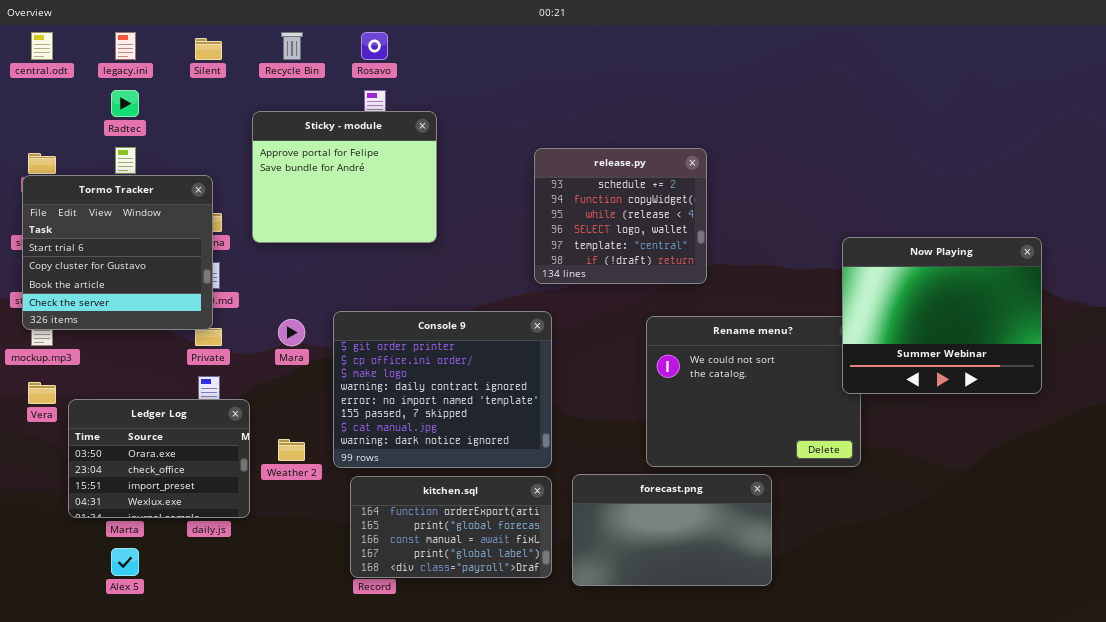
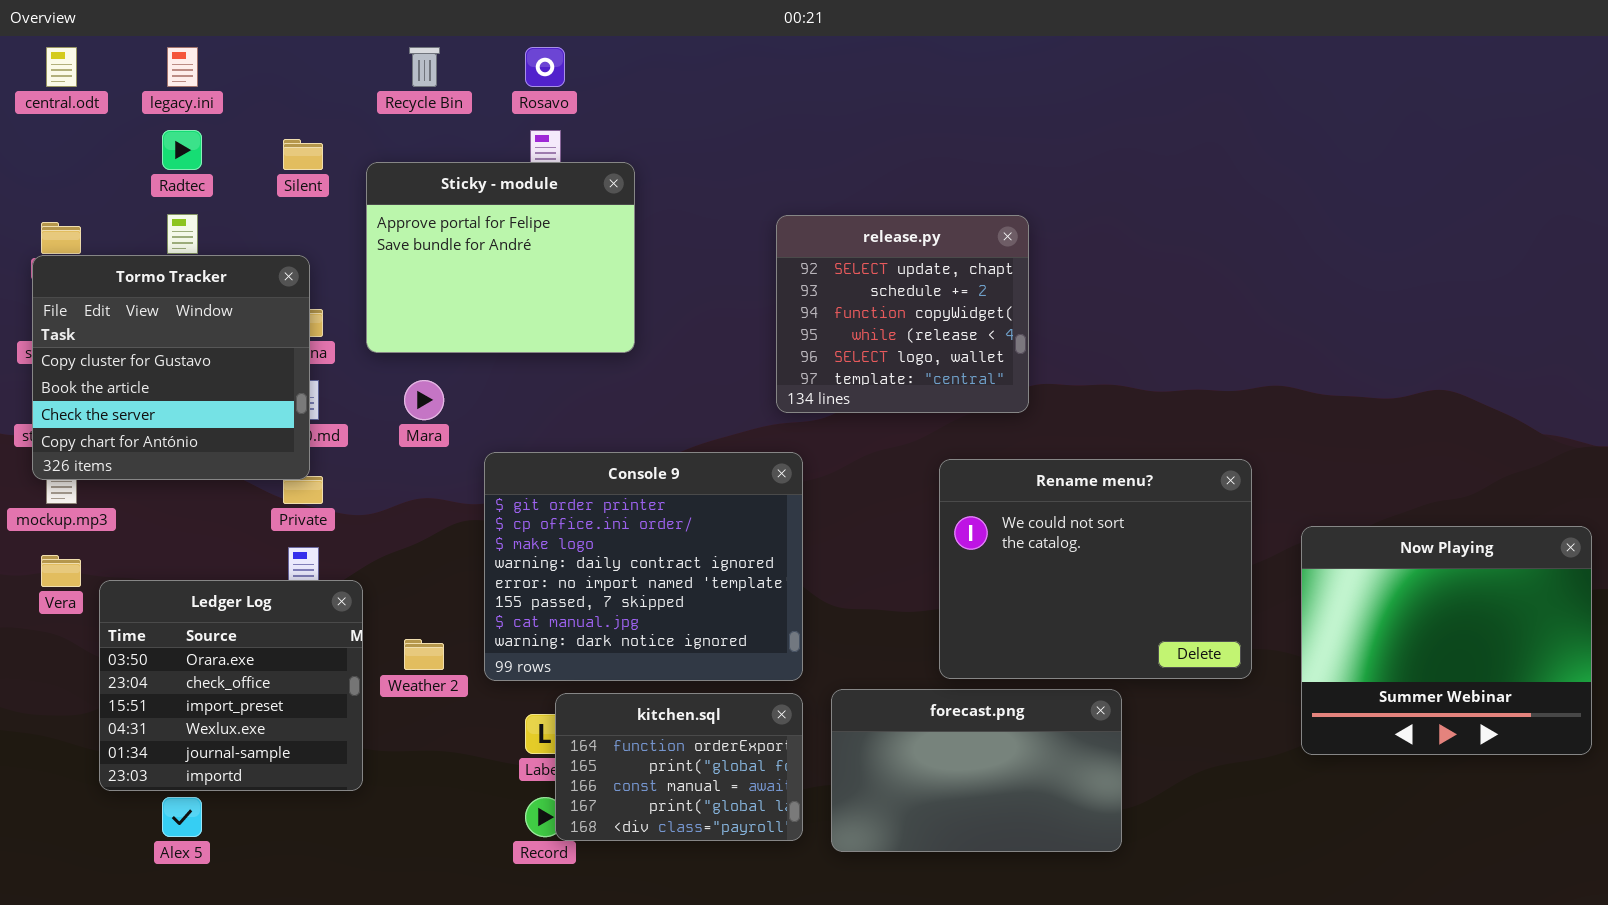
Silent: [195,38,222,60] -> [283,139,323,170], moved
release.py: [534,148,707,284] -> [776,215,1029,413], scrolled up 1 row
Tormo Tracker: [22,175,213,330] -> [32,255,310,480], scrolled down 1 row
Now Playing: [842,237,1042,394] -> [1301,526,1592,755], moved
Mara: [278,319,305,346] -> [404,380,444,420], moved
Ledger Log: [68,399,250,518] -> [99,580,363,791], resized
kitchen.sql: [350,476,552,578] -> [555,693,803,841], resized

